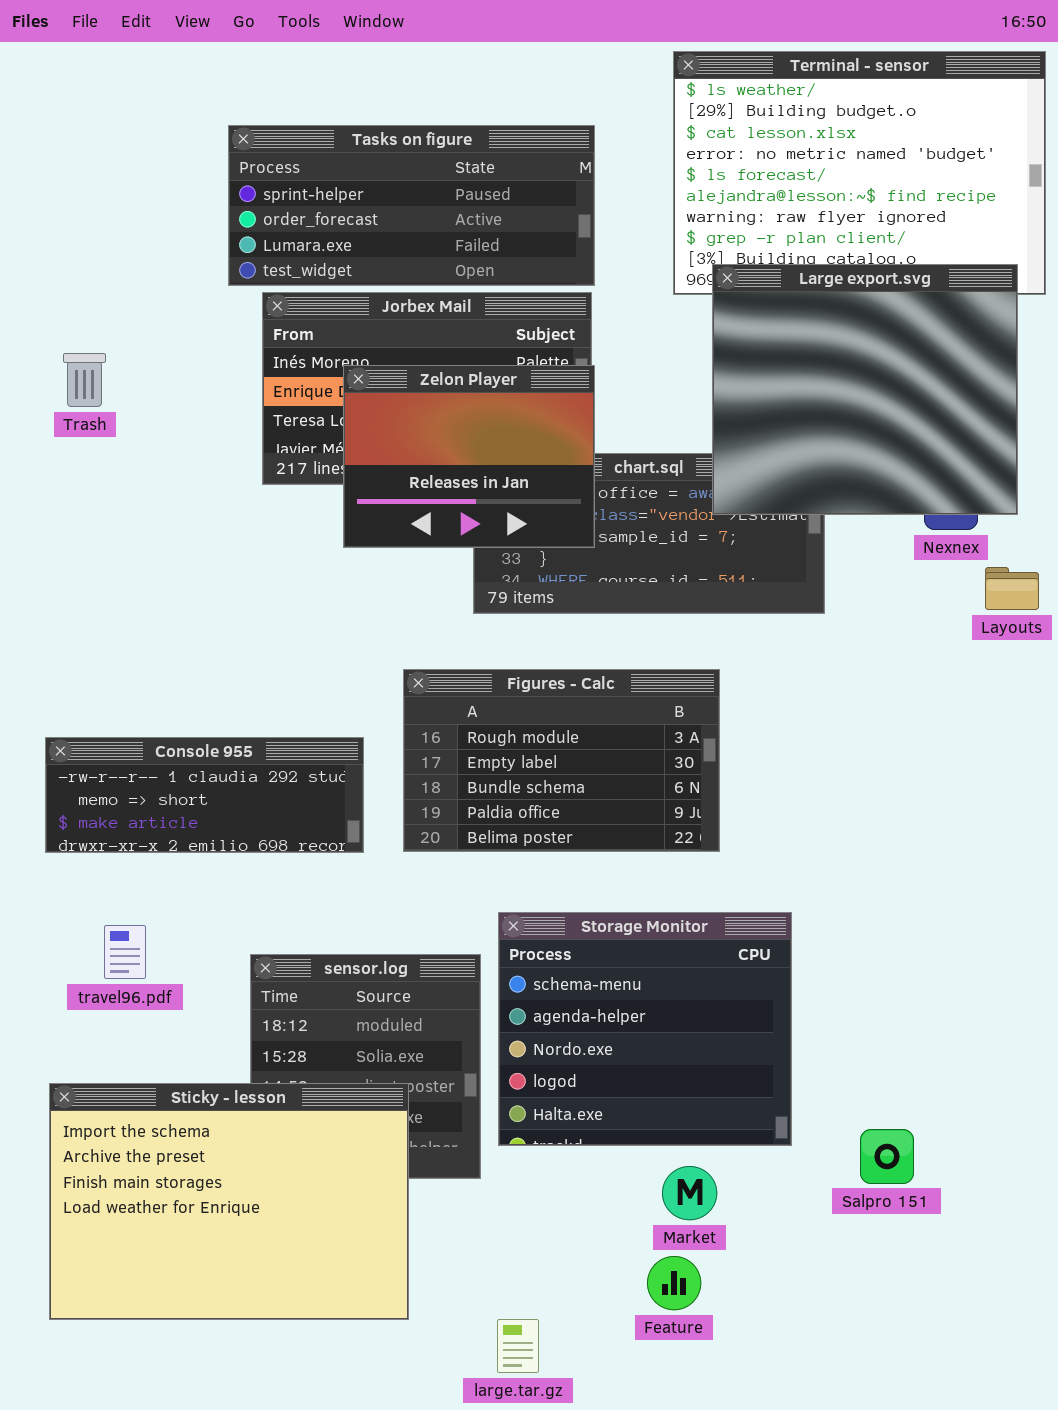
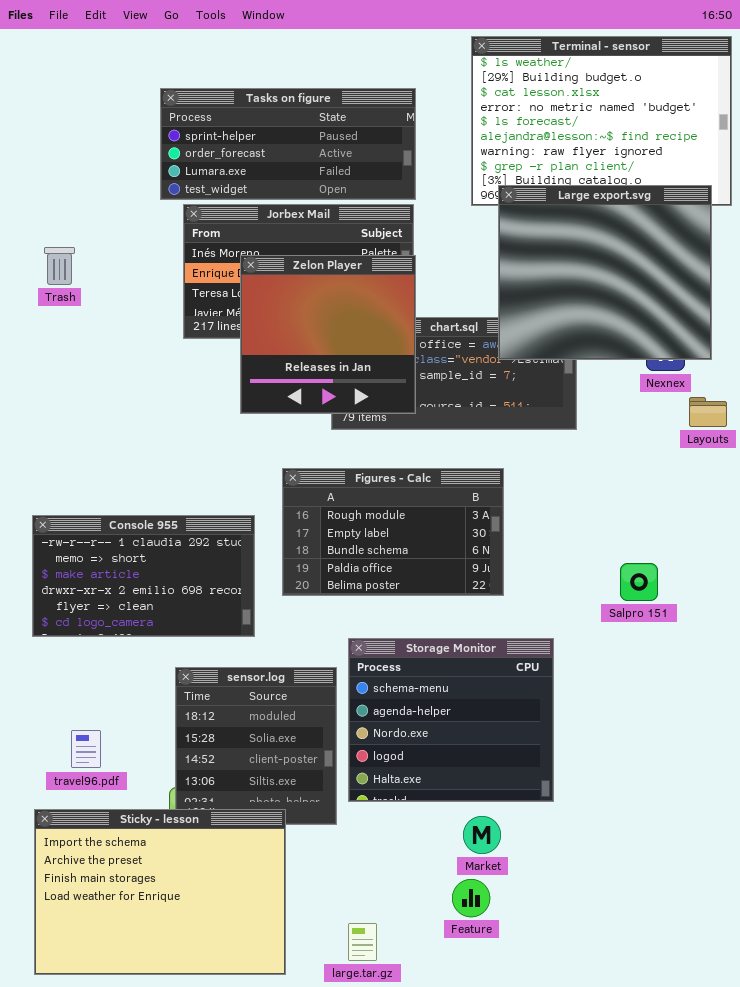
Zelon Player: [343,365,595,548] -> [240,255,416,414], resized
Console 955: [45,737,364,853] -> [32,515,255,637], resized
travel96.pdf: [104,925,146,979] -> [71,730,101,768], moved
Sticky - lesson: [49,1083,409,1320] -> [34,809,286,975], moved
Salpro 151: [860,1129,914,1184] -> [620,563,658,601], moved

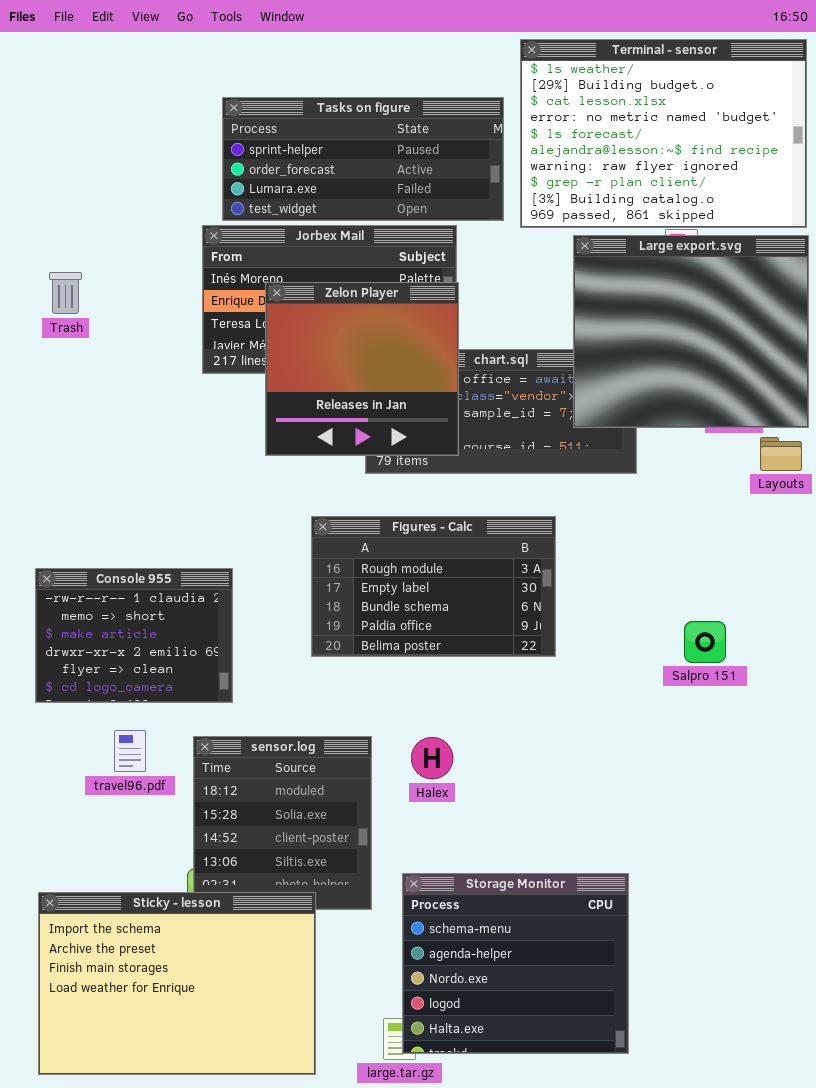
Tasks on figure: [160,88,416,200] -> [222,97,504,221], moved
Large export.svg: [498,185,712,360] -> [573,235,809,428], moved
Console 955: [32,515,255,637] -> [35,568,233,703], resized
Storage Monitor: [348,638,554,802] -> [402,873,629,1054], moved
travel96.pdf: [71,730,101,768] -> [114,730,146,772], moved

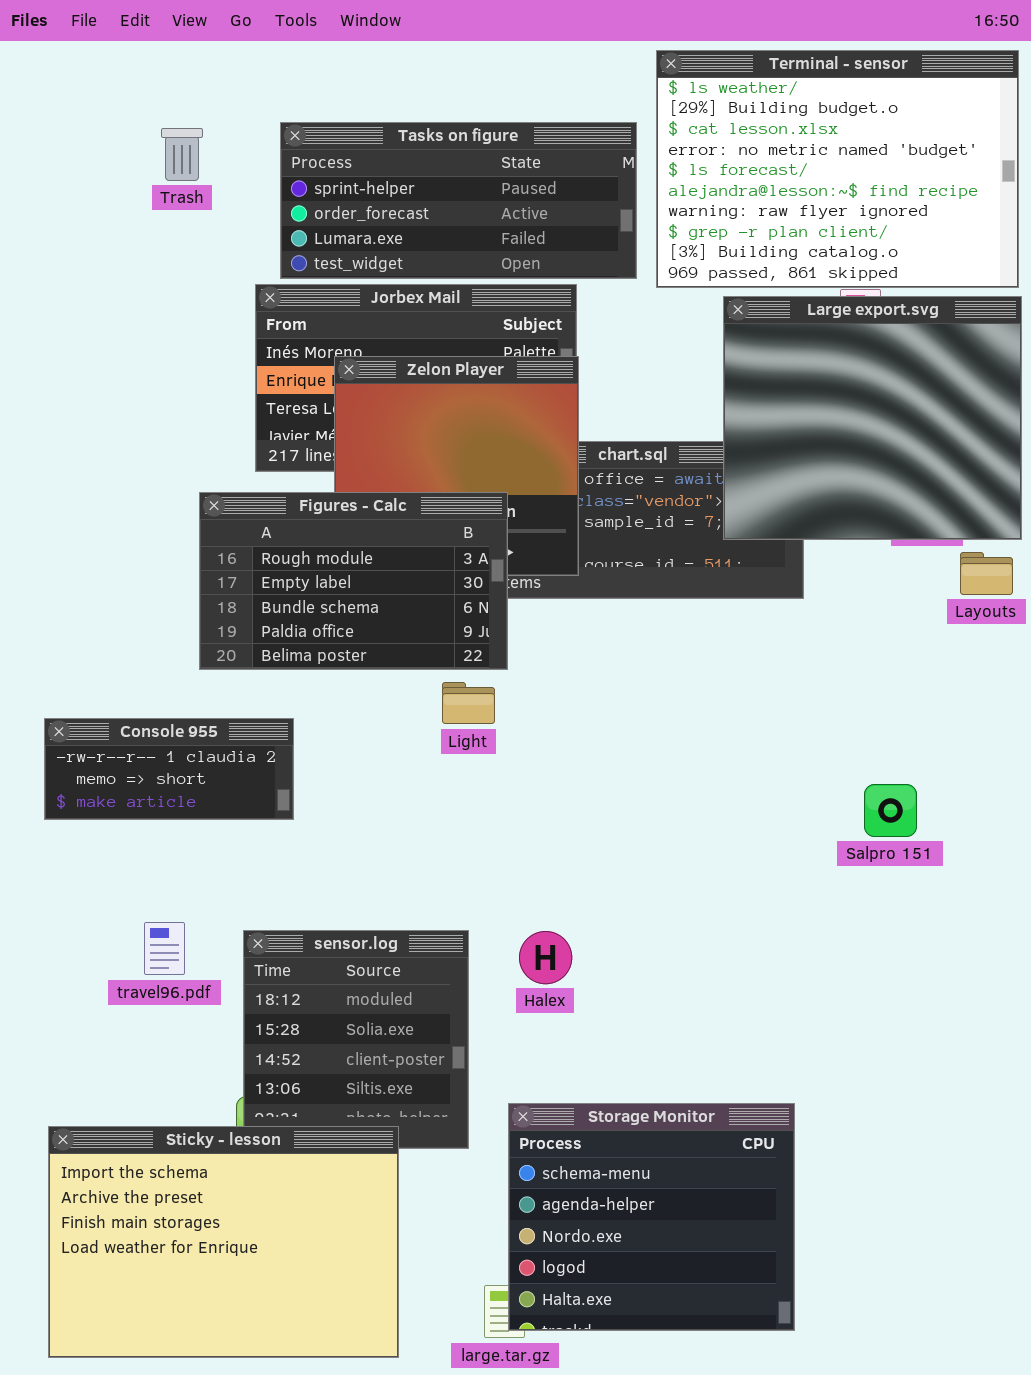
Trash: [49,272,82,314] -> [161,128,203,181], moved
Figures - Calc: [311,516,556,657] -> [199,492,508,670], moved
Console 955: [35,568,233,703] -> [44,718,294,820], resized

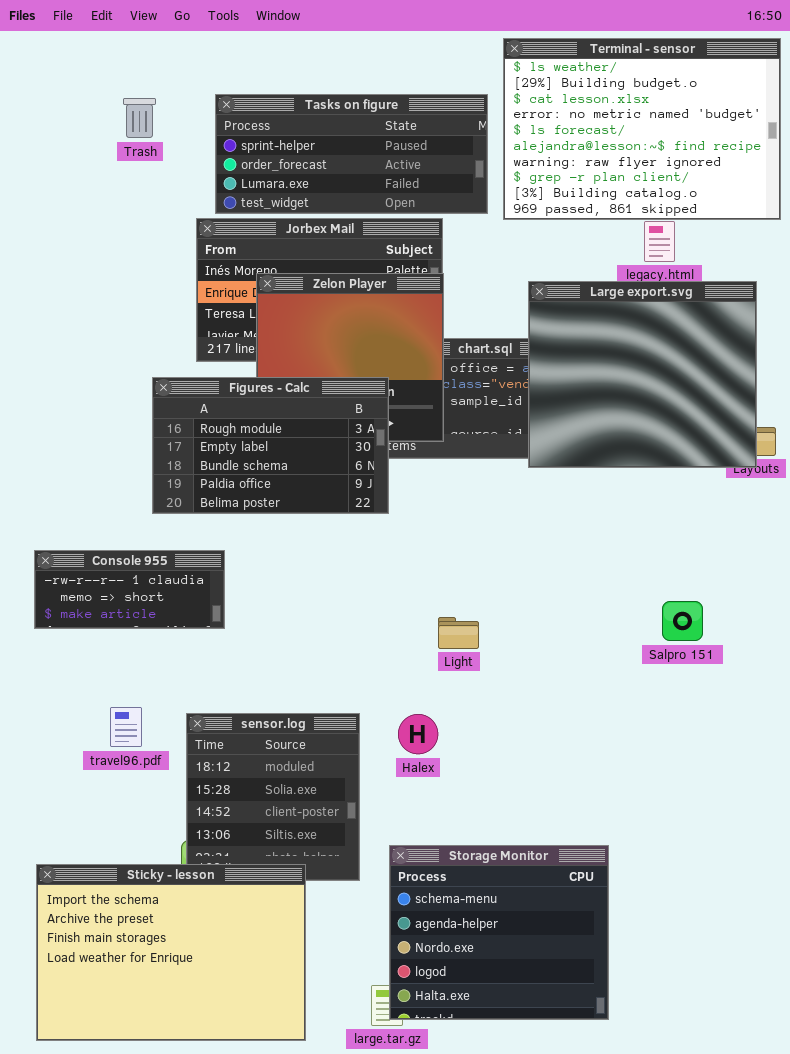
Large export.svg: [723,296,1022,540] -> [528,281,757,468], moved
Light: [442,682,495,724] -> [438,617,479,649], moved

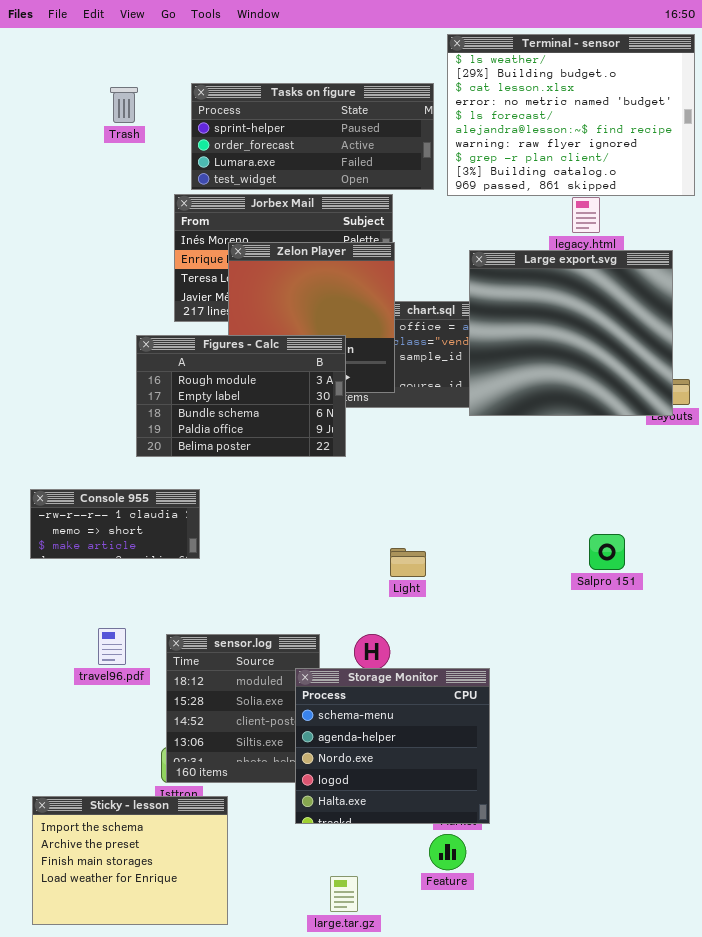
Storage Monitor: [389,845,609,1020] -> [295,668,490,824], moved
Sticky - lesson: [36,864,306,1041] -> [32,796,228,925], resized

